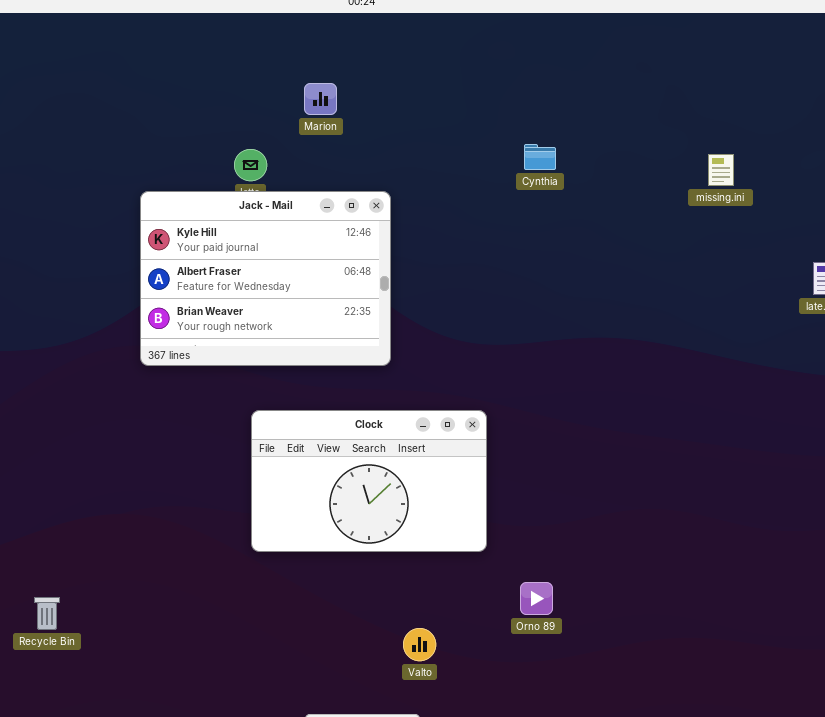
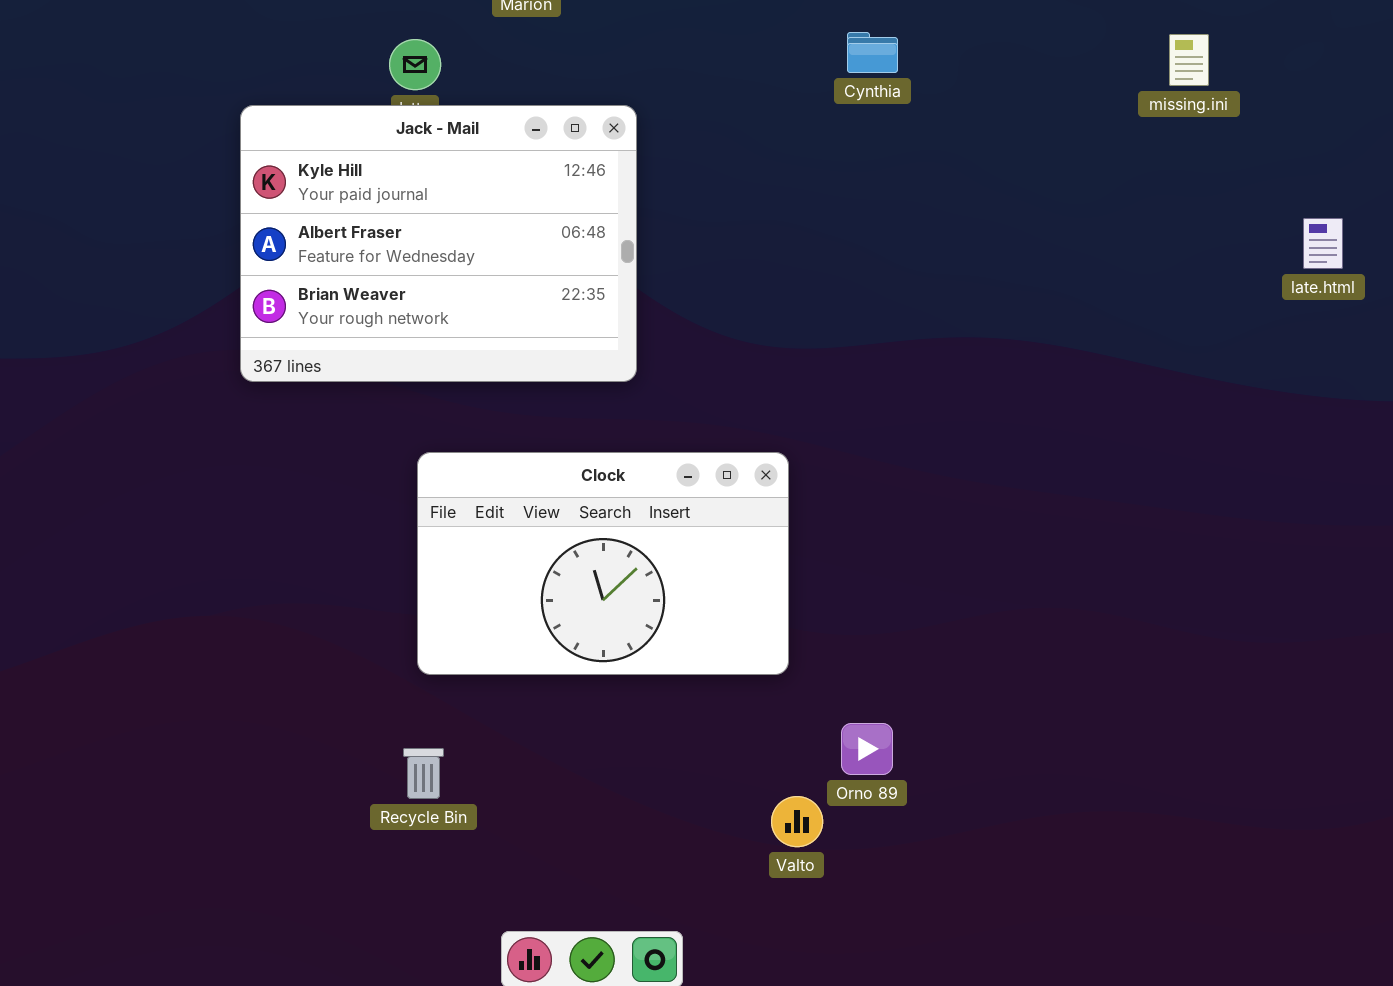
missing.ini: [708,154,734,186] -> [1169,34,1209,86], moved
Recycle Bin: [34,597,60,630] -> [403,748,444,799], moved
Valto: [403,628,436,661] -> [771,796,823,847], moved

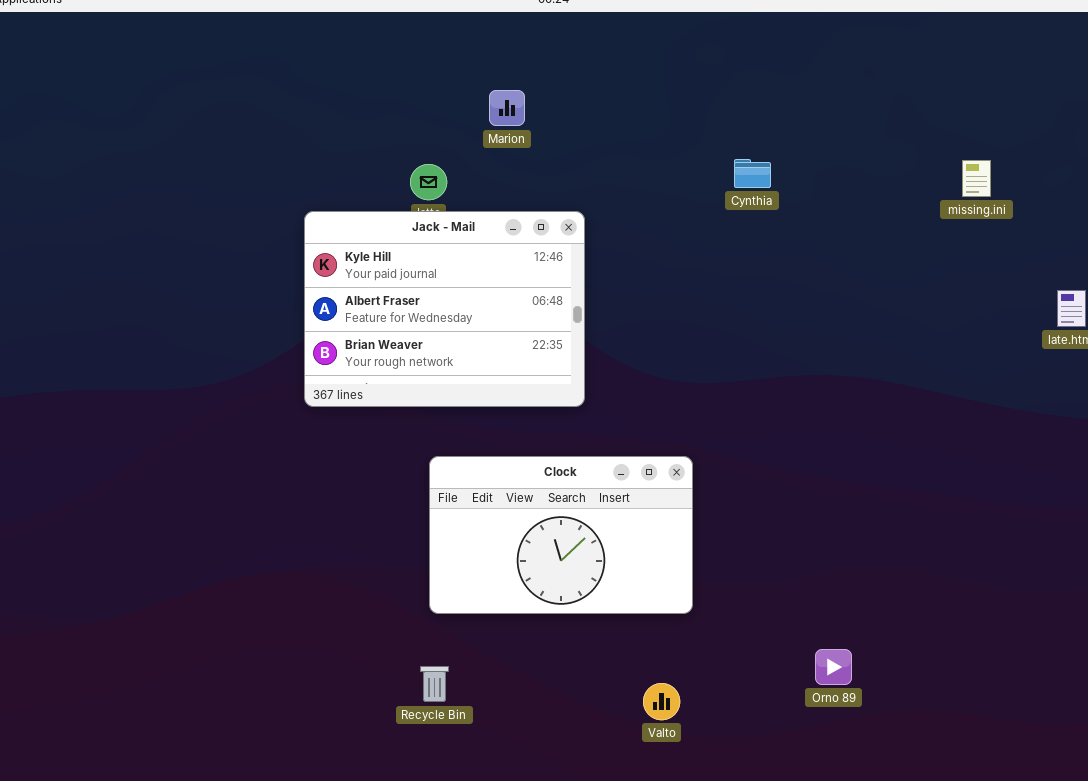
Orno 89: [841,723,893,775] -> [815,649,852,685], moved
Valto: [771,796,823,847] -> [643,683,680,720], moved

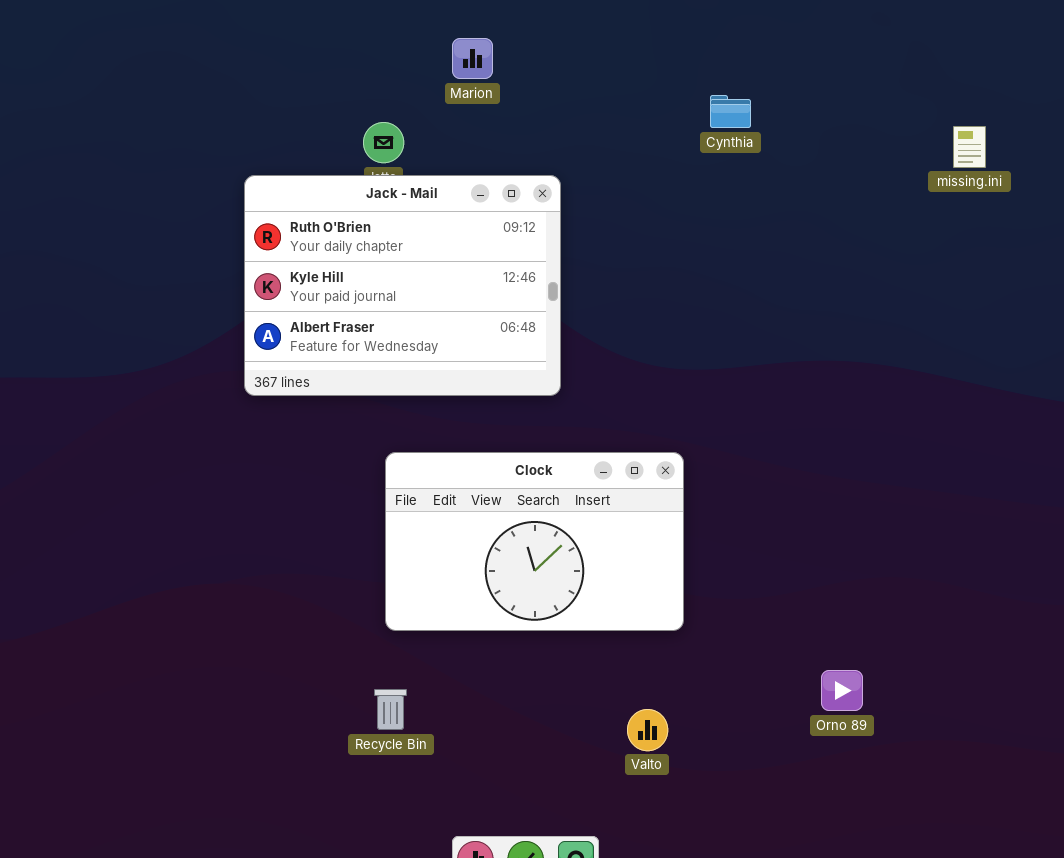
Cynthia: [734,159,771,188] -> [710,95,751,128], moved
missing.ini: [962,160,991,197] -> [953,126,986,168], moved
Jack - Mail: [304,211,585,407] -> [244,175,561,396], scrolled up 1 row

